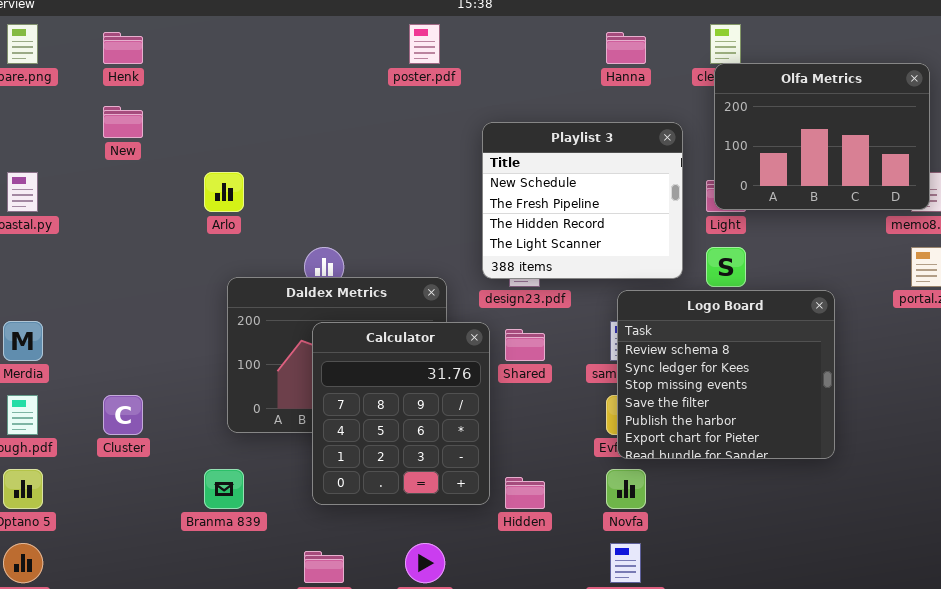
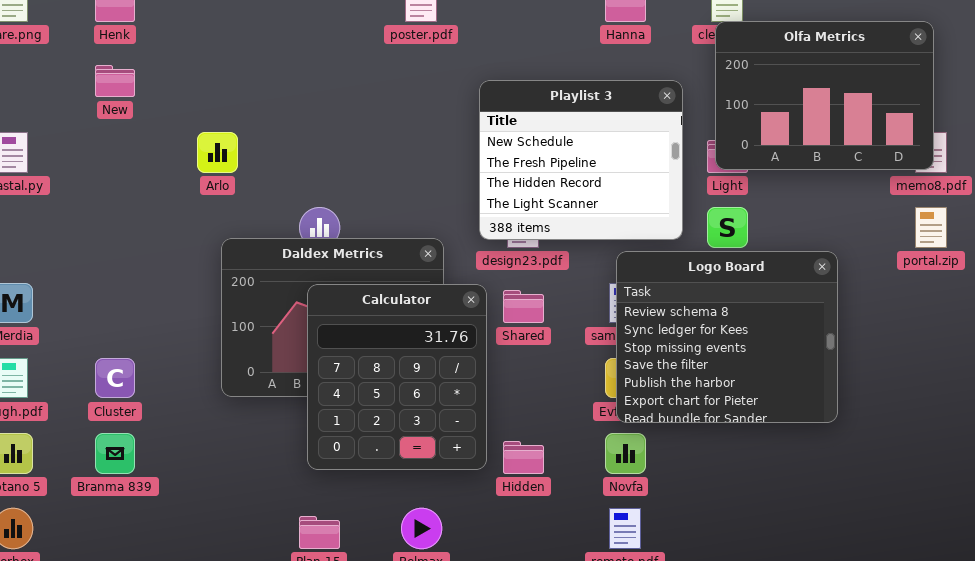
Branma 839: [204,469,244,509] -> [95,433,135,474], moved

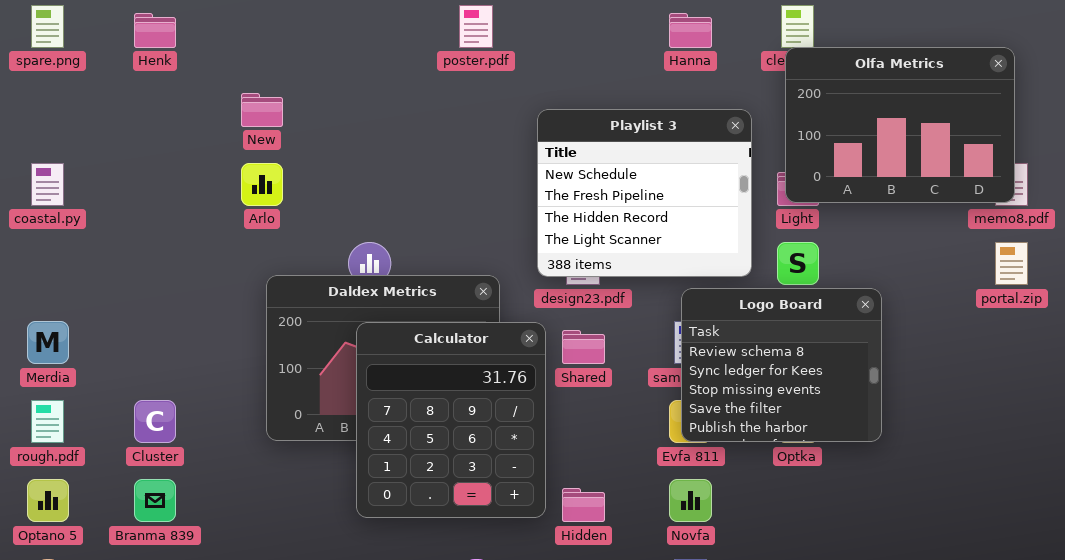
New: [95,65,135,97] -> [241,93,283,127], moved
Logo Board: [616,251,838,423] -> [681,288,882,442], resized

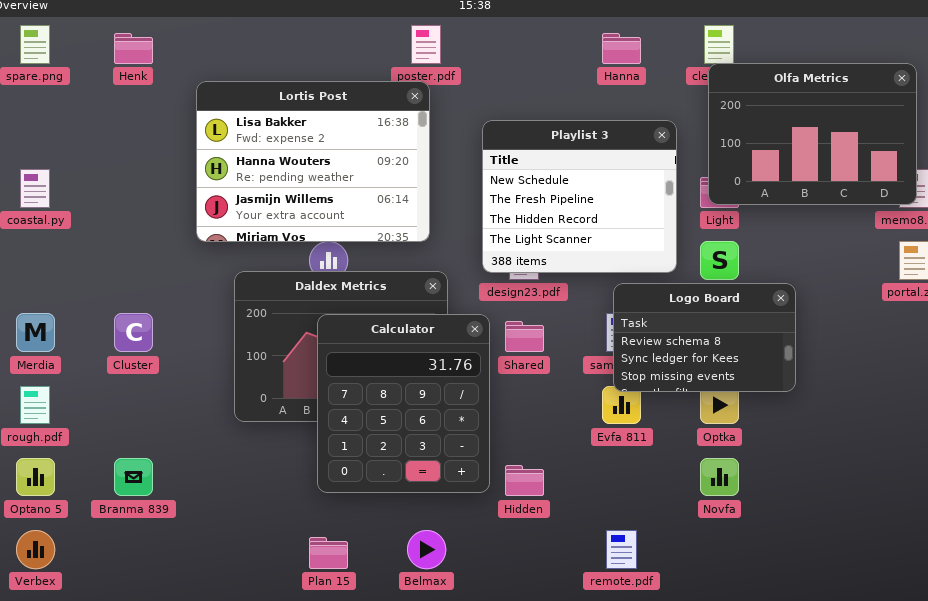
Lortis Post: none -> [196,81,430,242], opened
Logo Board: [681,288,882,442] -> [613,283,796,392], resized
Cluster: [134,400,176,443] -> [114,313,153,352], moved
Novfa: [669,479,712,522] -> [700,458,739,496], moved

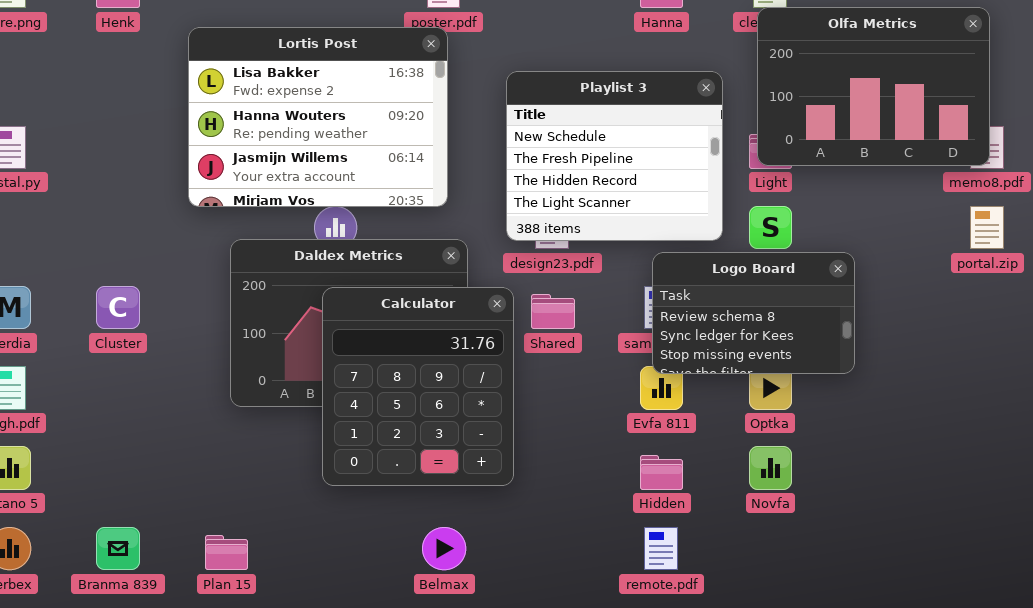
Branma 839: [114,458,153,496] -> [96,527,140,570], moved
Hidden: [505,465,544,496] -> [640,455,683,490], moved
Plan 15: [309,537,348,569] -> [205,535,248,570], moved

